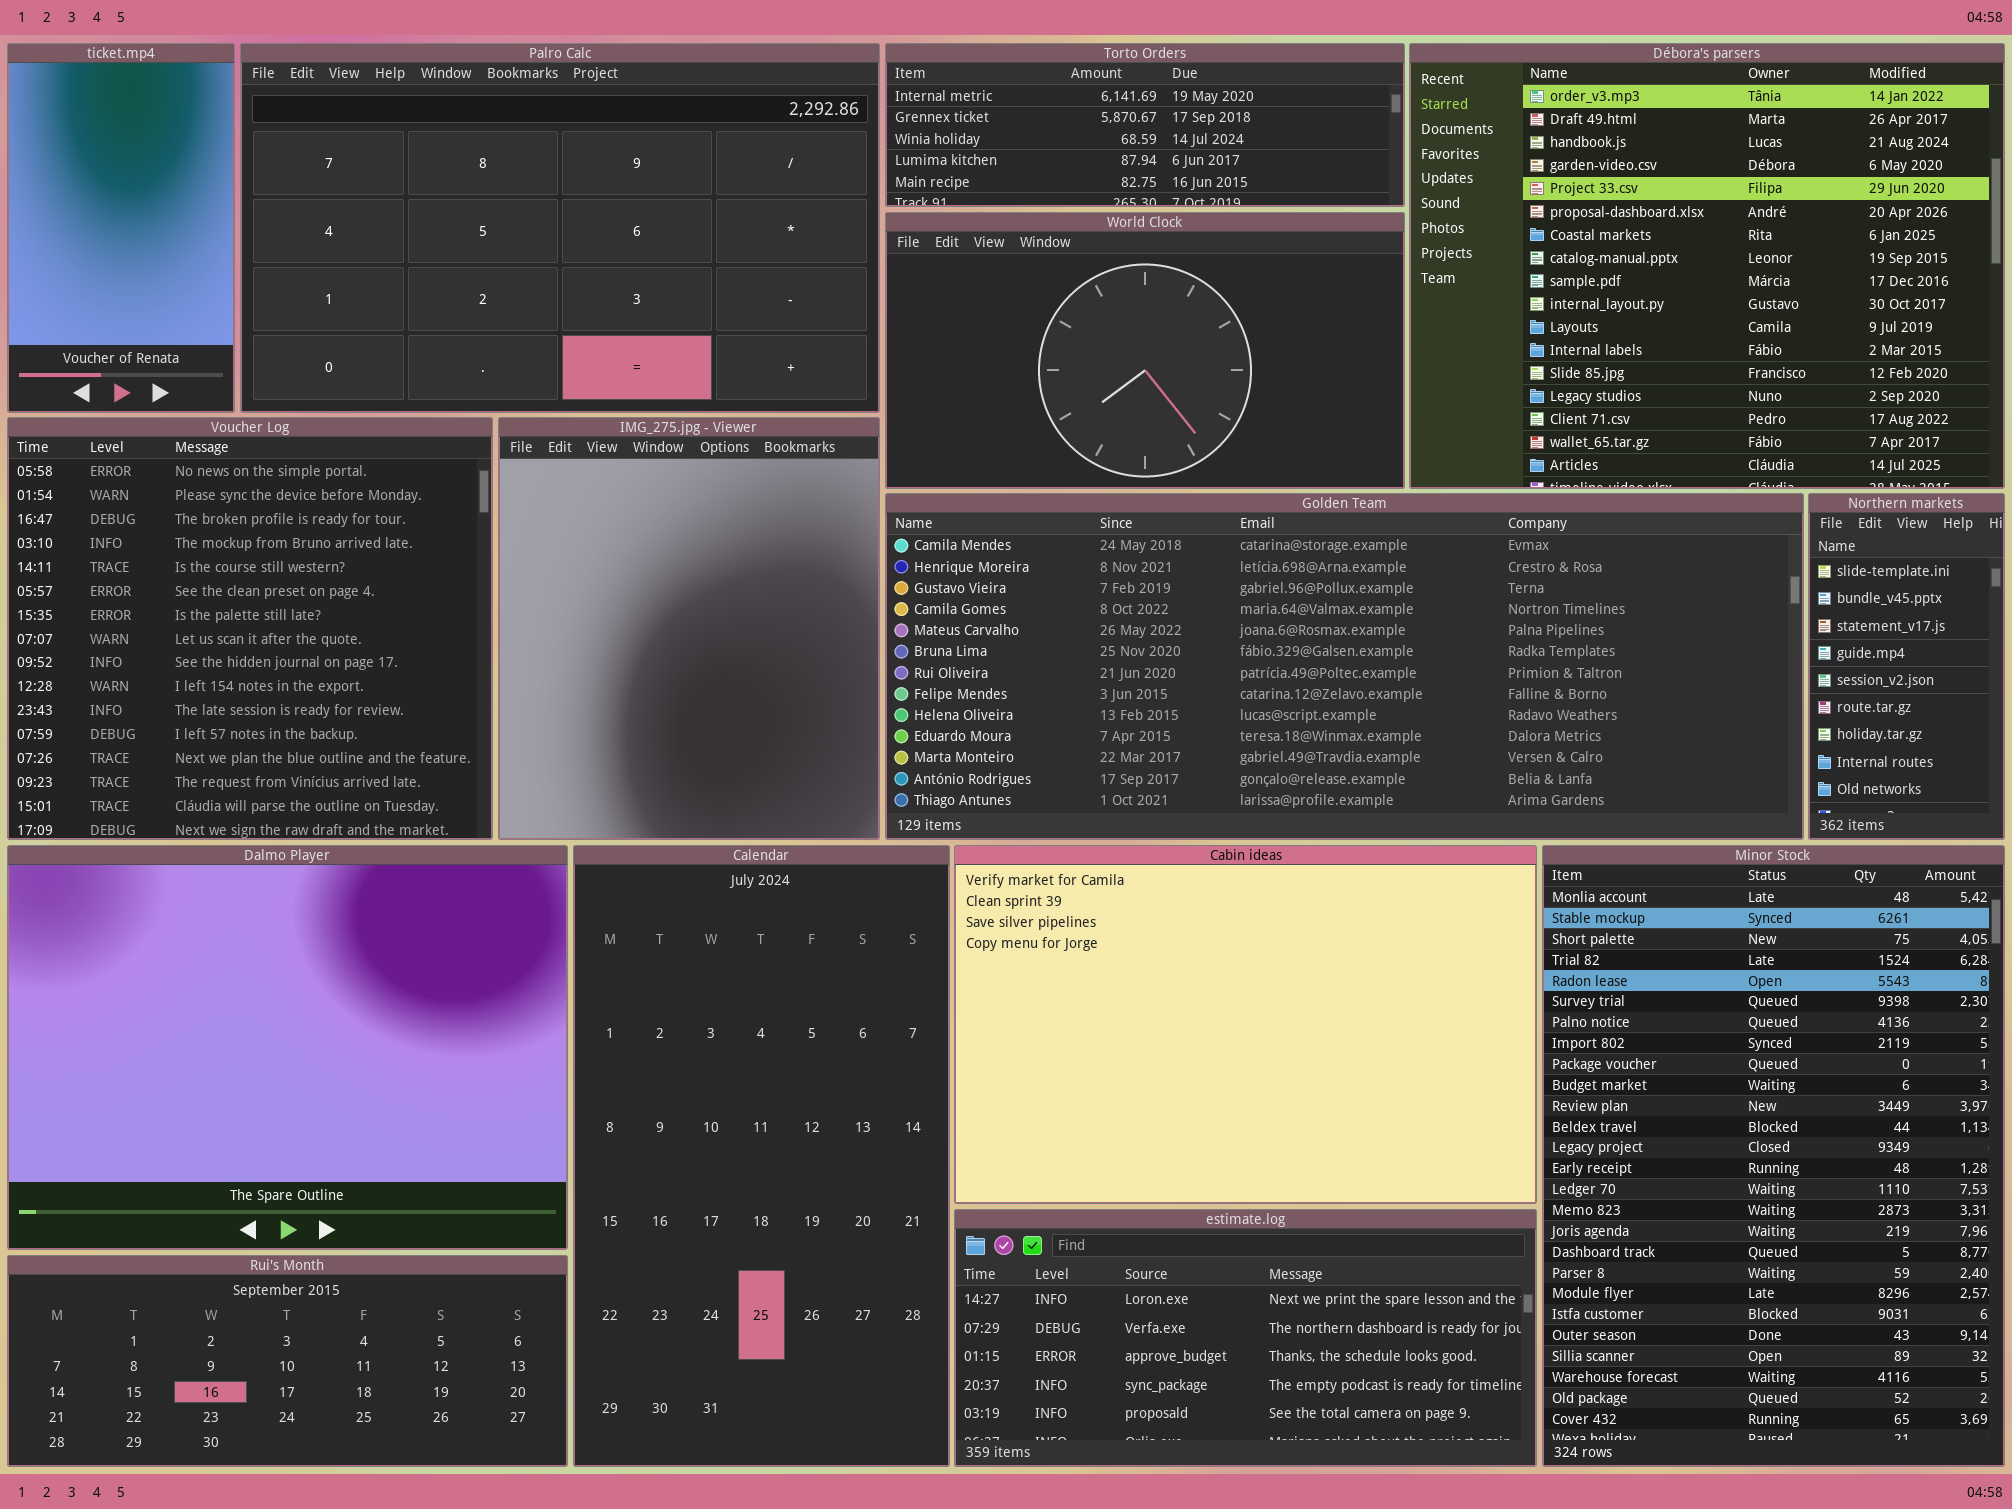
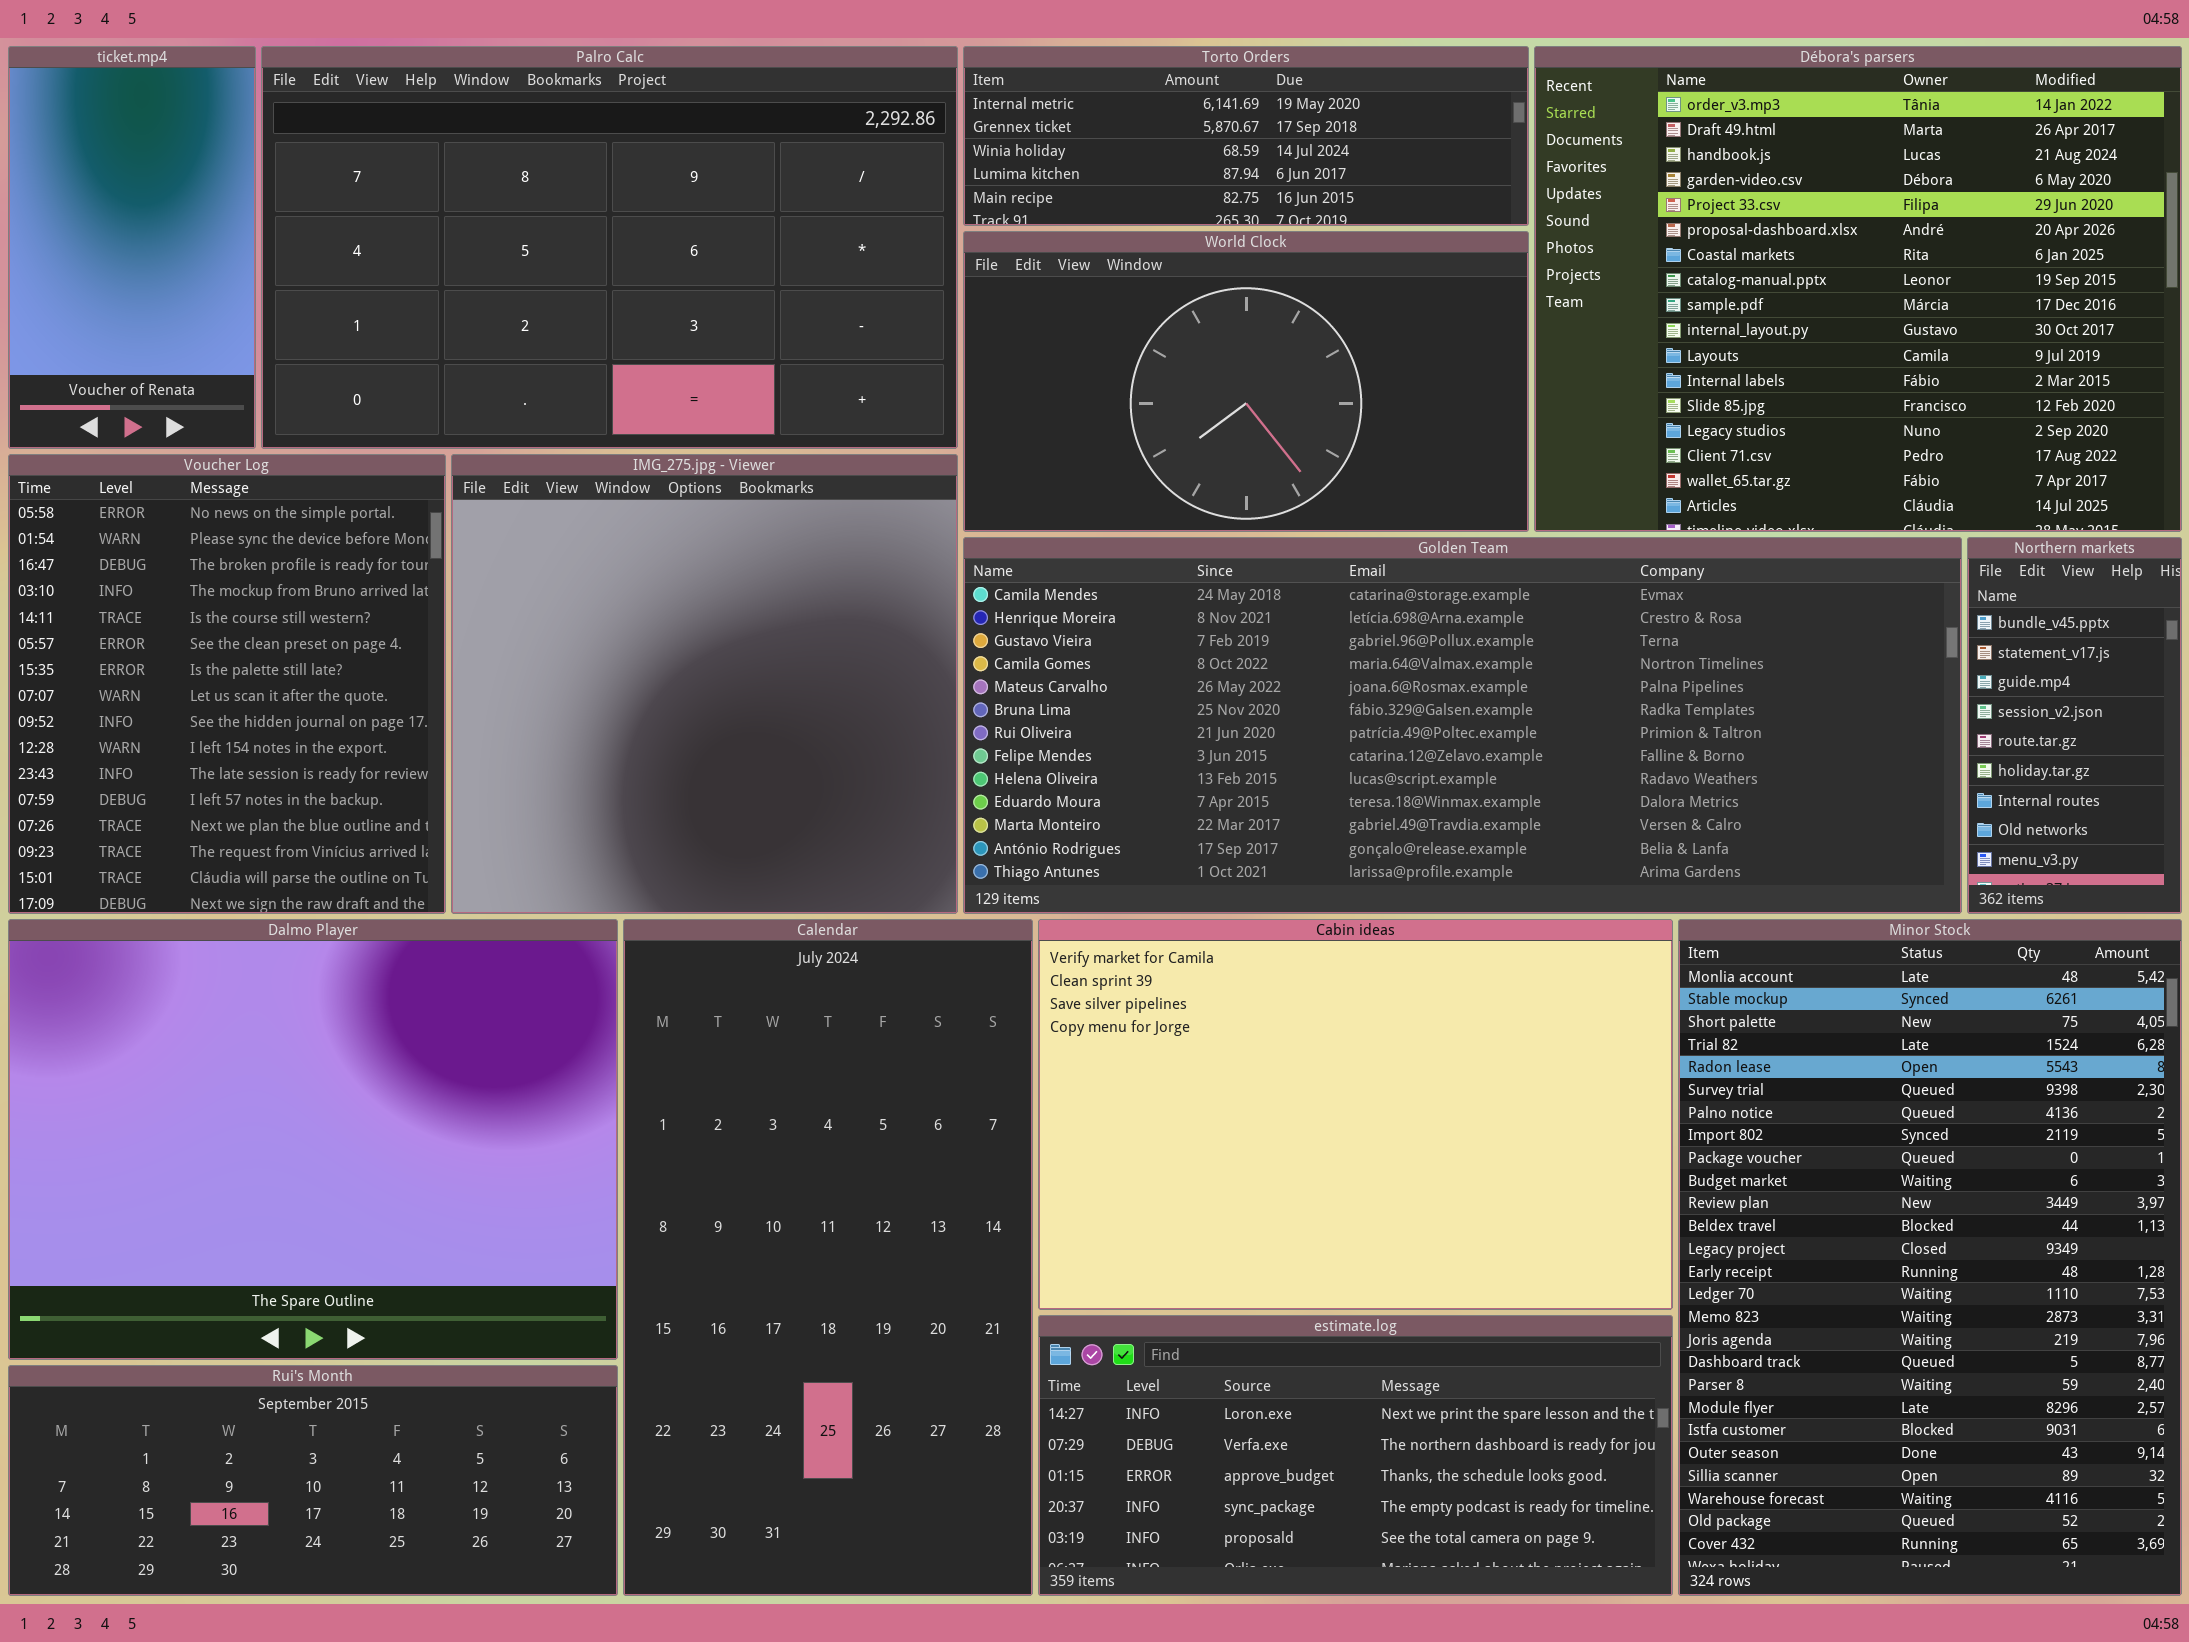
Voucher Log: [7,417,493,840] -> [8,454,446,914], resized
IMG_275.jpg - Viewer: [498,417,880,840] -> [451,454,958,914], resized
Northern markets: [1808,493,2005,840] -> [1967,537,2182,914], scrolled down 1 row

